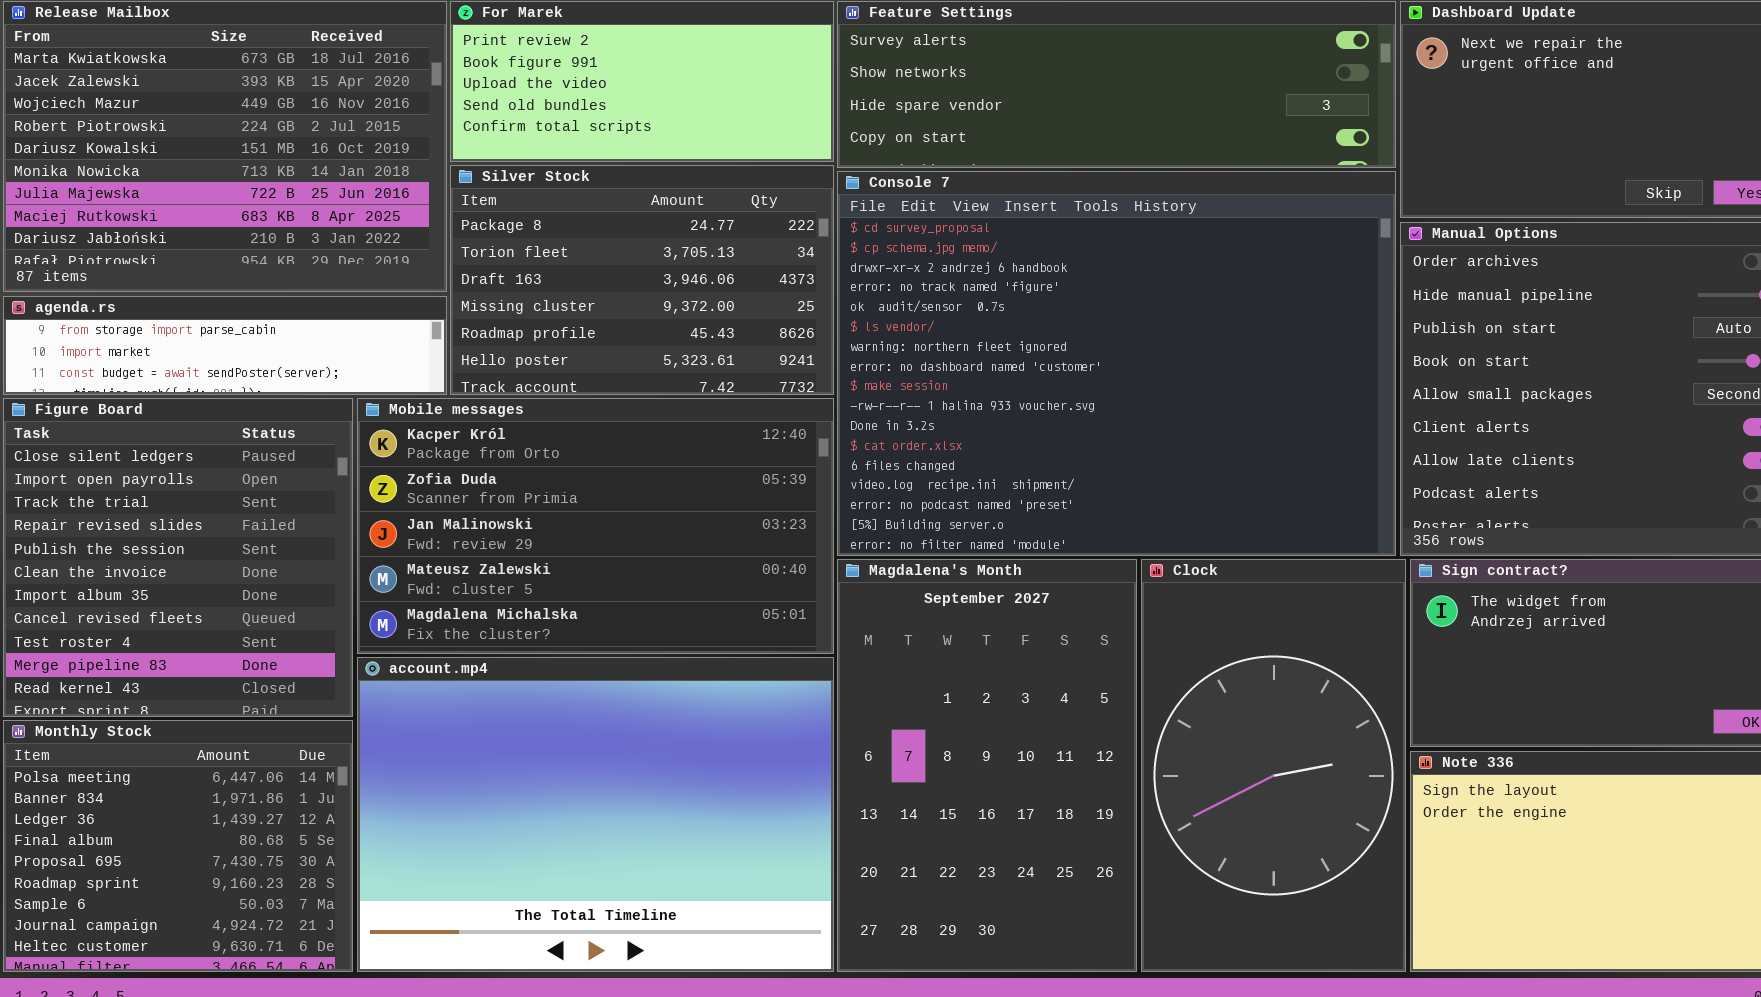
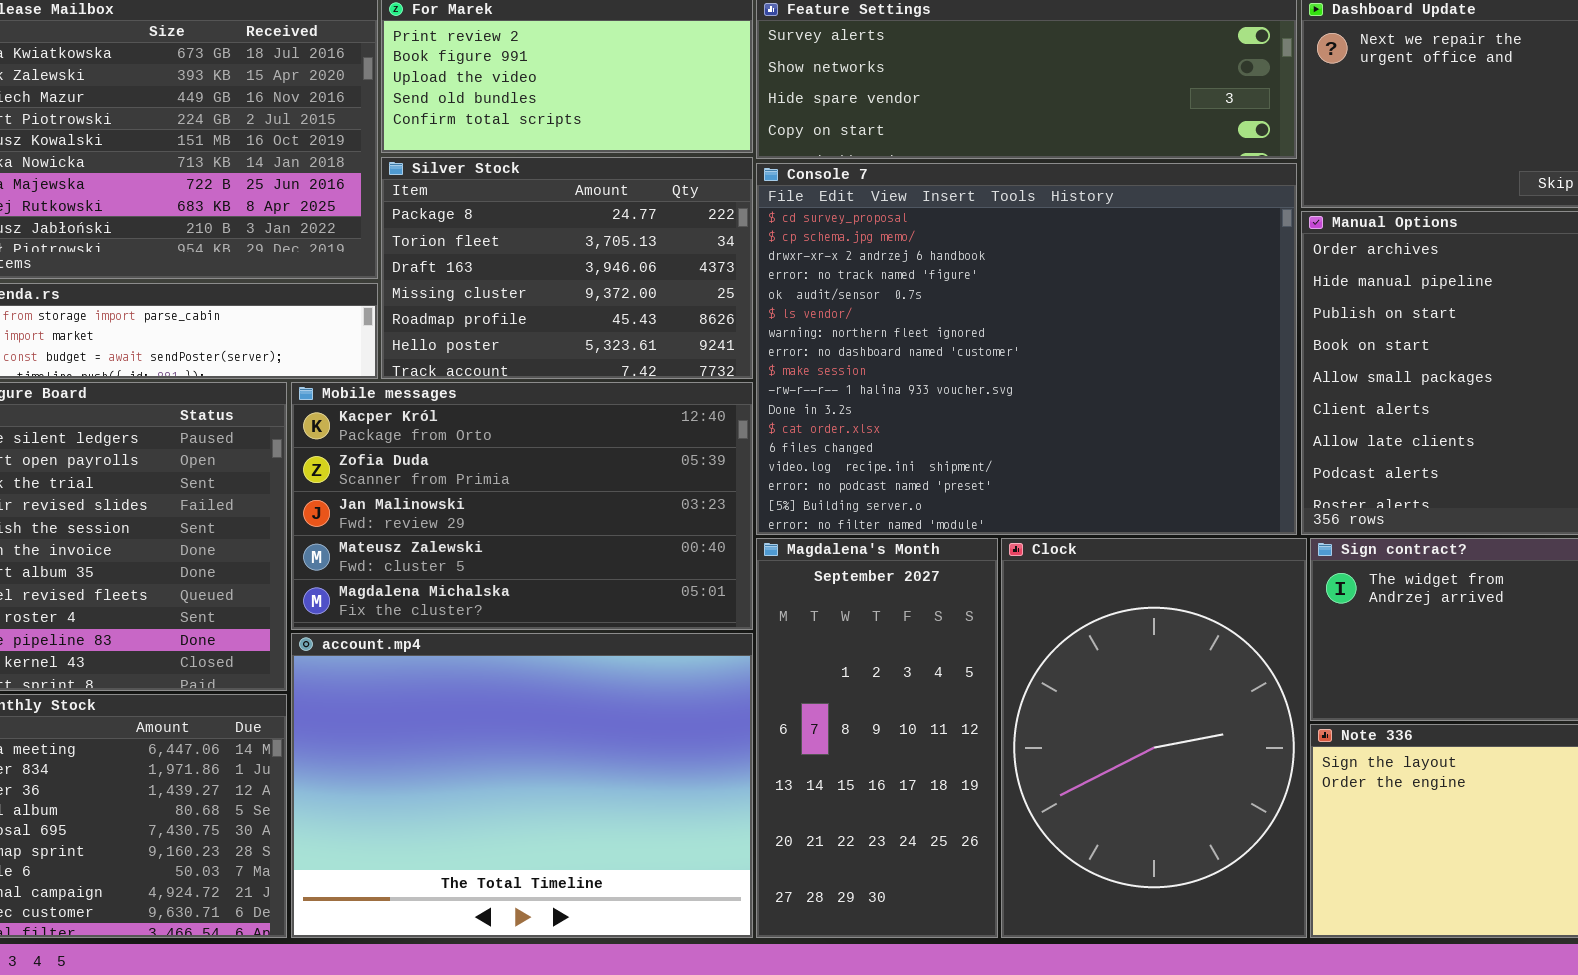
Magdalena's Month: [837,559,1137,972] -> [756,538,998,938], resized
Clock: [1141,559,1406,972] -> [1001,538,1307,938], resized

